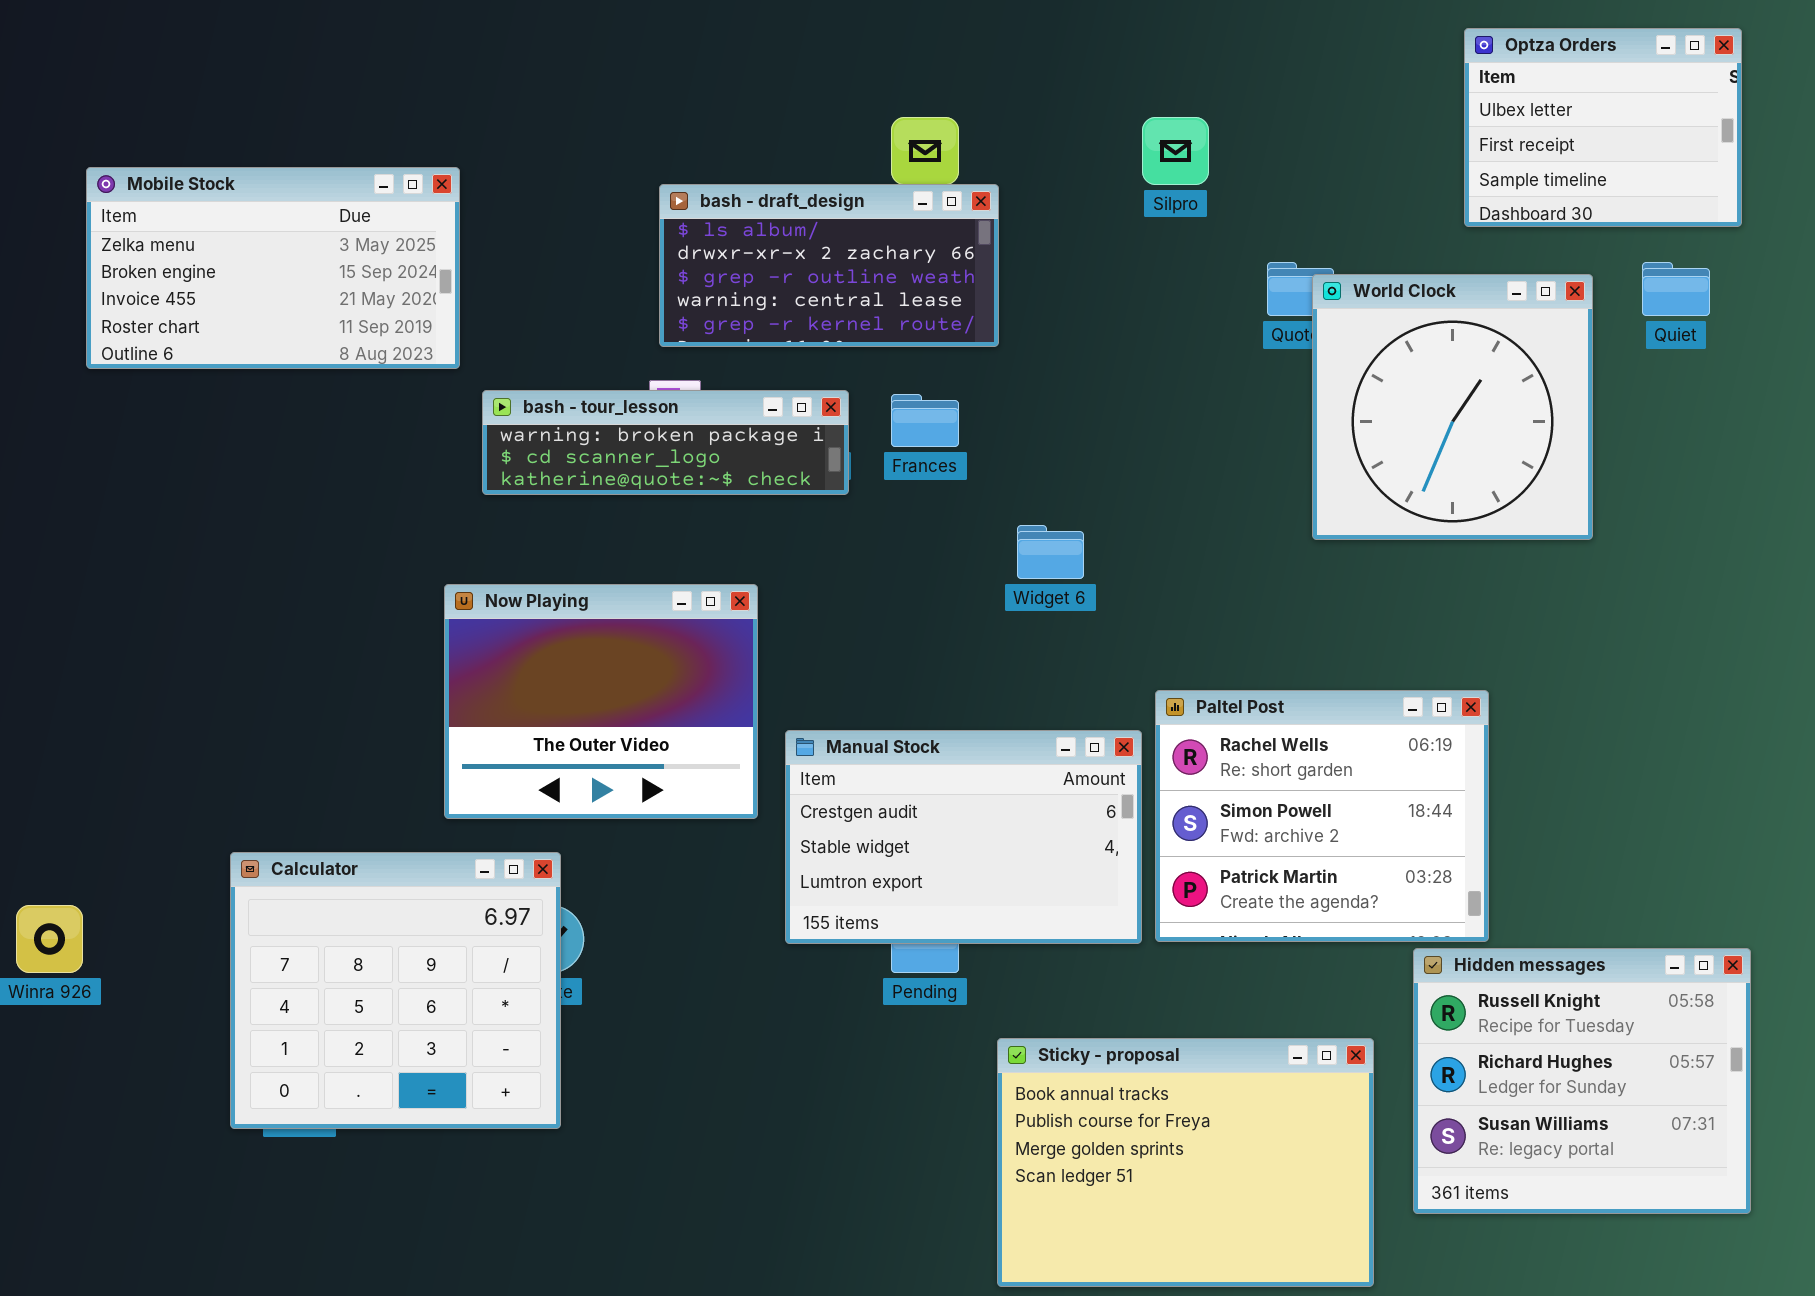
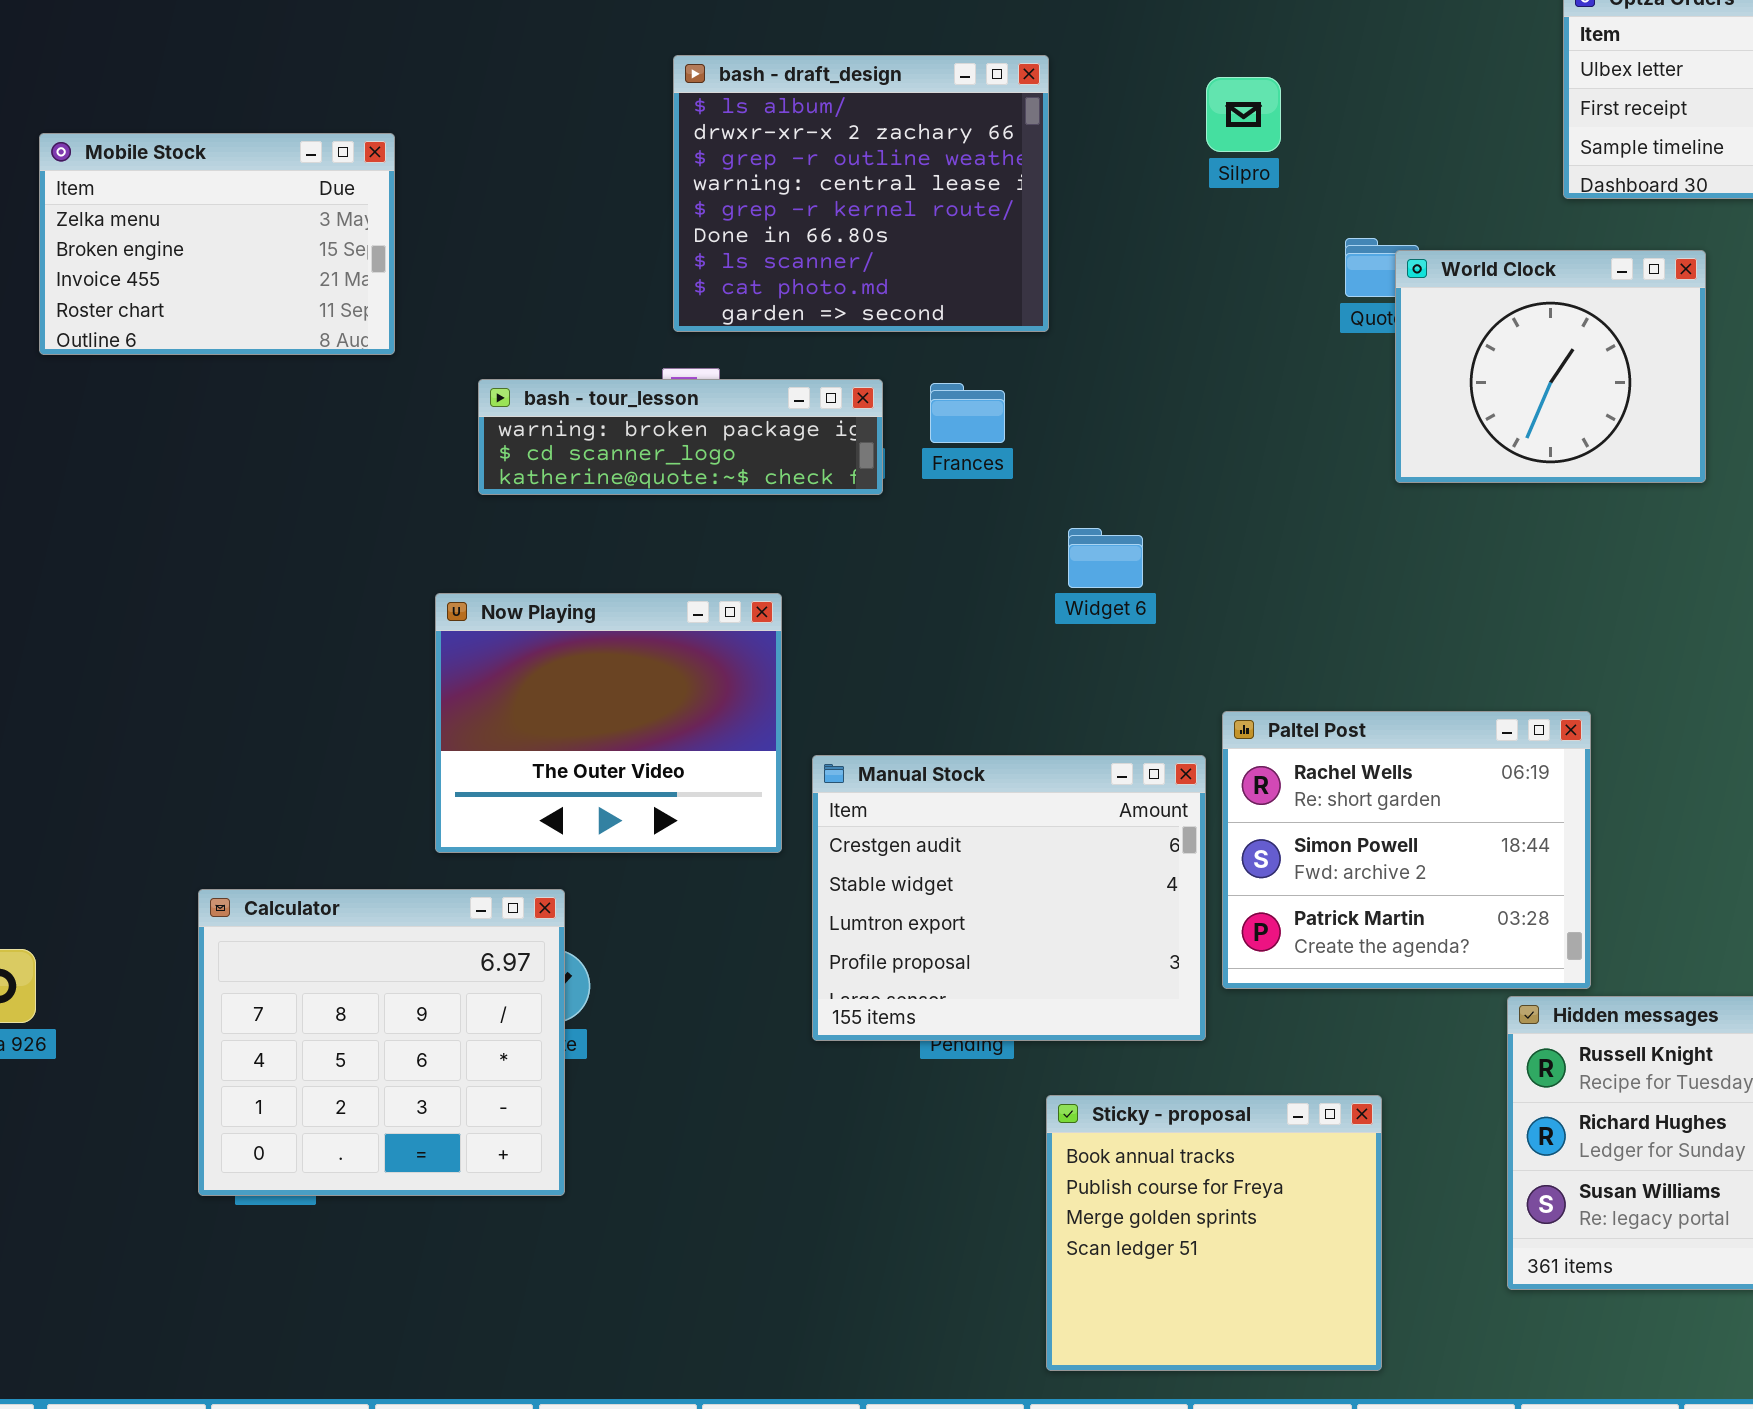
Mobile Stock: [86,167,460,369] -> [39,133,395,355], resized
bash - draft_design: [659,184,999,347] -> [673,55,1049,332], resized
World Clock: [1312,274,1593,540] -> [1395,250,1706,483], resized
Manual Stock: [785,730,1142,944] -> [812,755,1206,1041], resized
Sticky - proposal: [997,1038,1374,1287] -> [1046,1095,1382,1371], resized

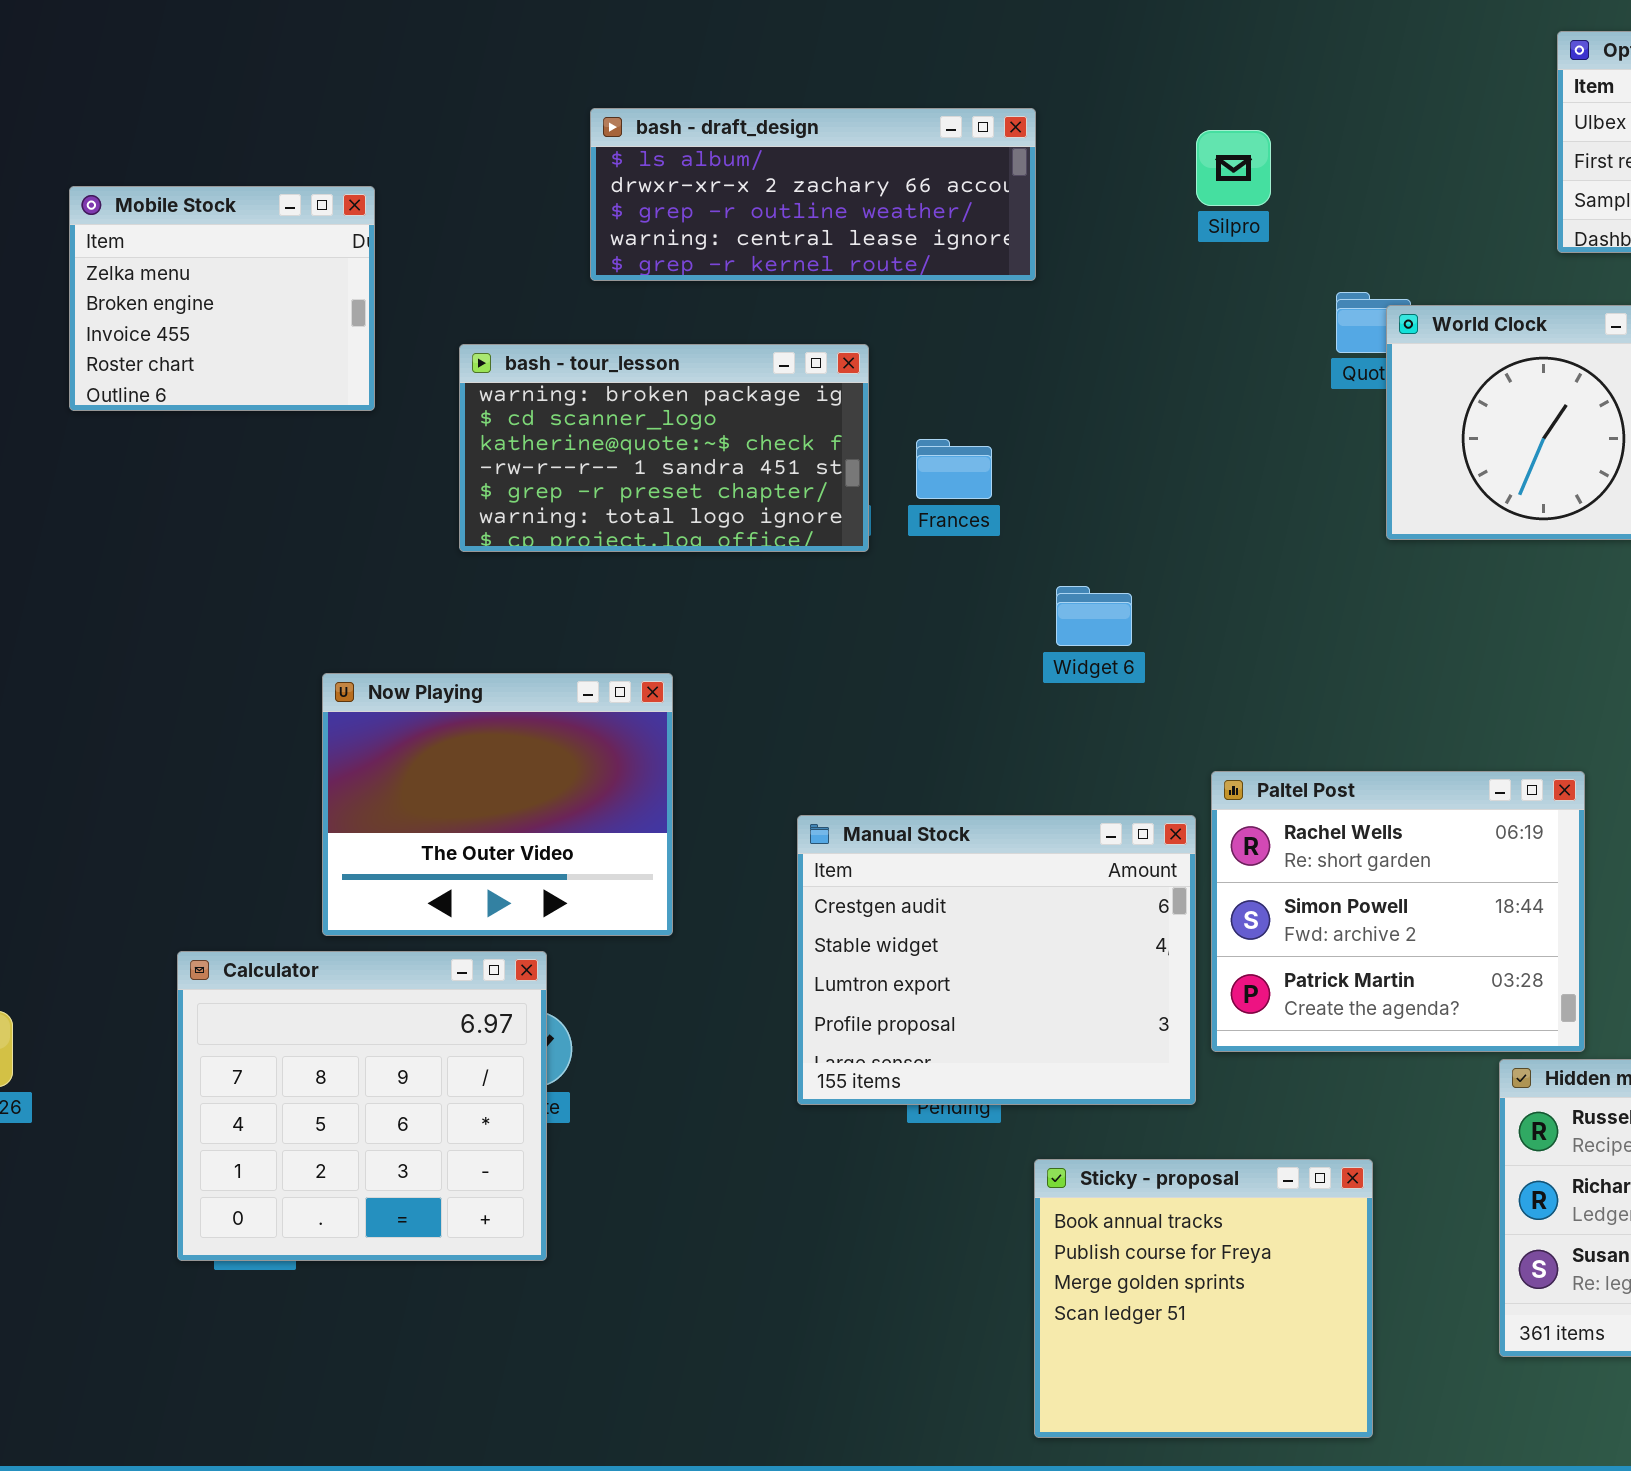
bash - draft_design: [673,55,1049,332] -> [590,108,1036,281], resized
Mobile Stock: [39,133,395,355] -> [69,186,375,411], resized
bash - tour_lesson: [478,379,883,495] -> [459,344,869,552], resized
Now Playing: [435,593,782,853] -> [322,673,673,936], moved

